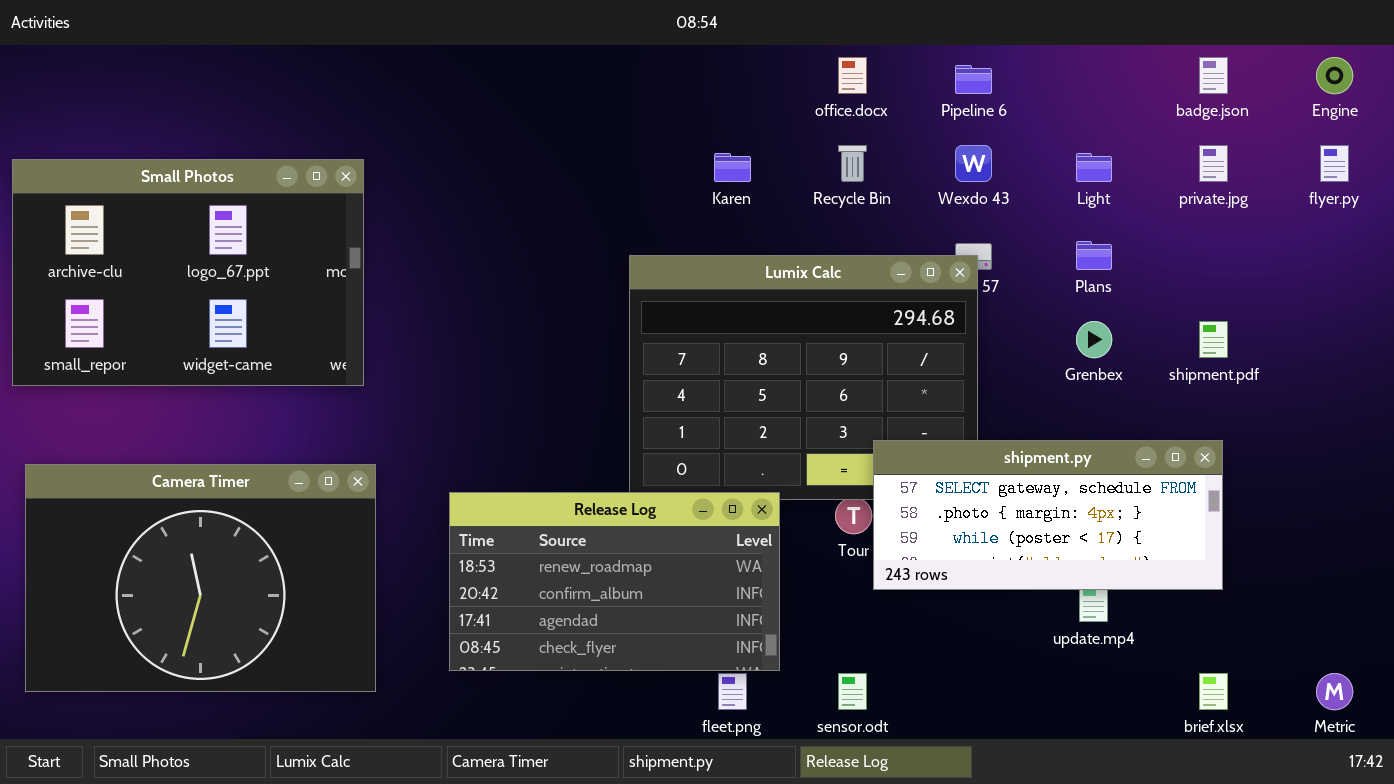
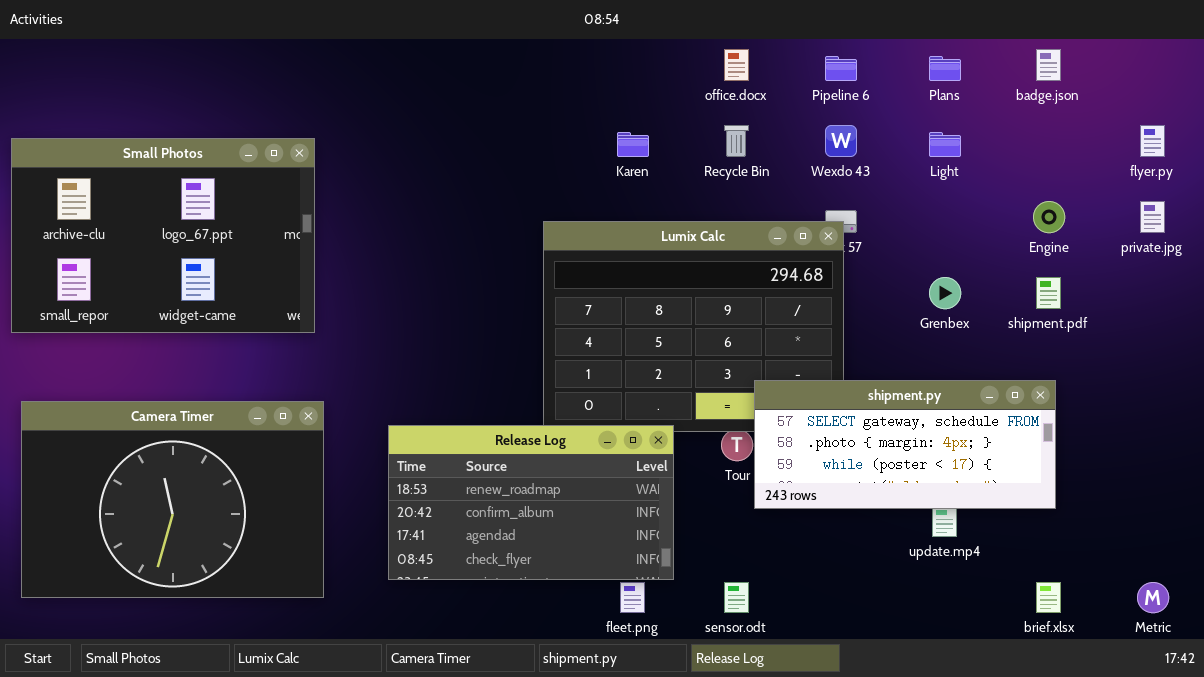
Engine: [1316,57,1353,94] -> [1033,201,1065,233], moved
private.jpg: [1199,145,1228,182] -> [1140,201,1165,233], moved
Plans: [1076,241,1112,270] -> [929,56,961,81], moved

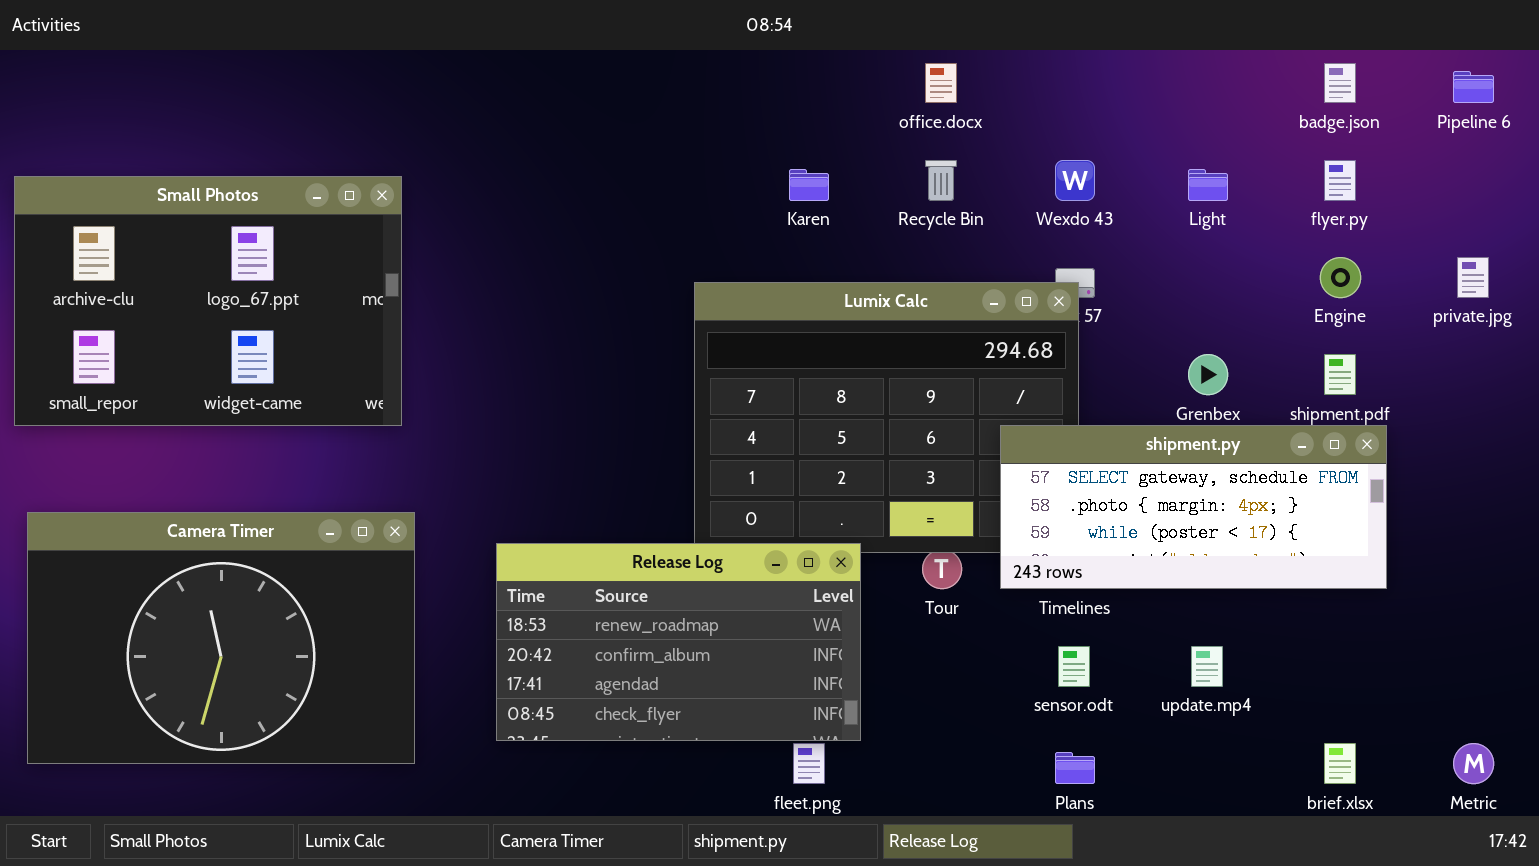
Pipeline 6: [825,56,857,81] -> [1453,71,1494,103], moved
Plans: [929,56,961,81] -> [1055,752,1095,784], moved
flyer.py: [1140,125,1165,157] -> [1324,160,1356,201], moved
shipment.py: [754,380,1056,509] -> [1000,425,1387,589], moved
sensor.odt: [724,582,749,613] -> [1058,646,1090,687], moved

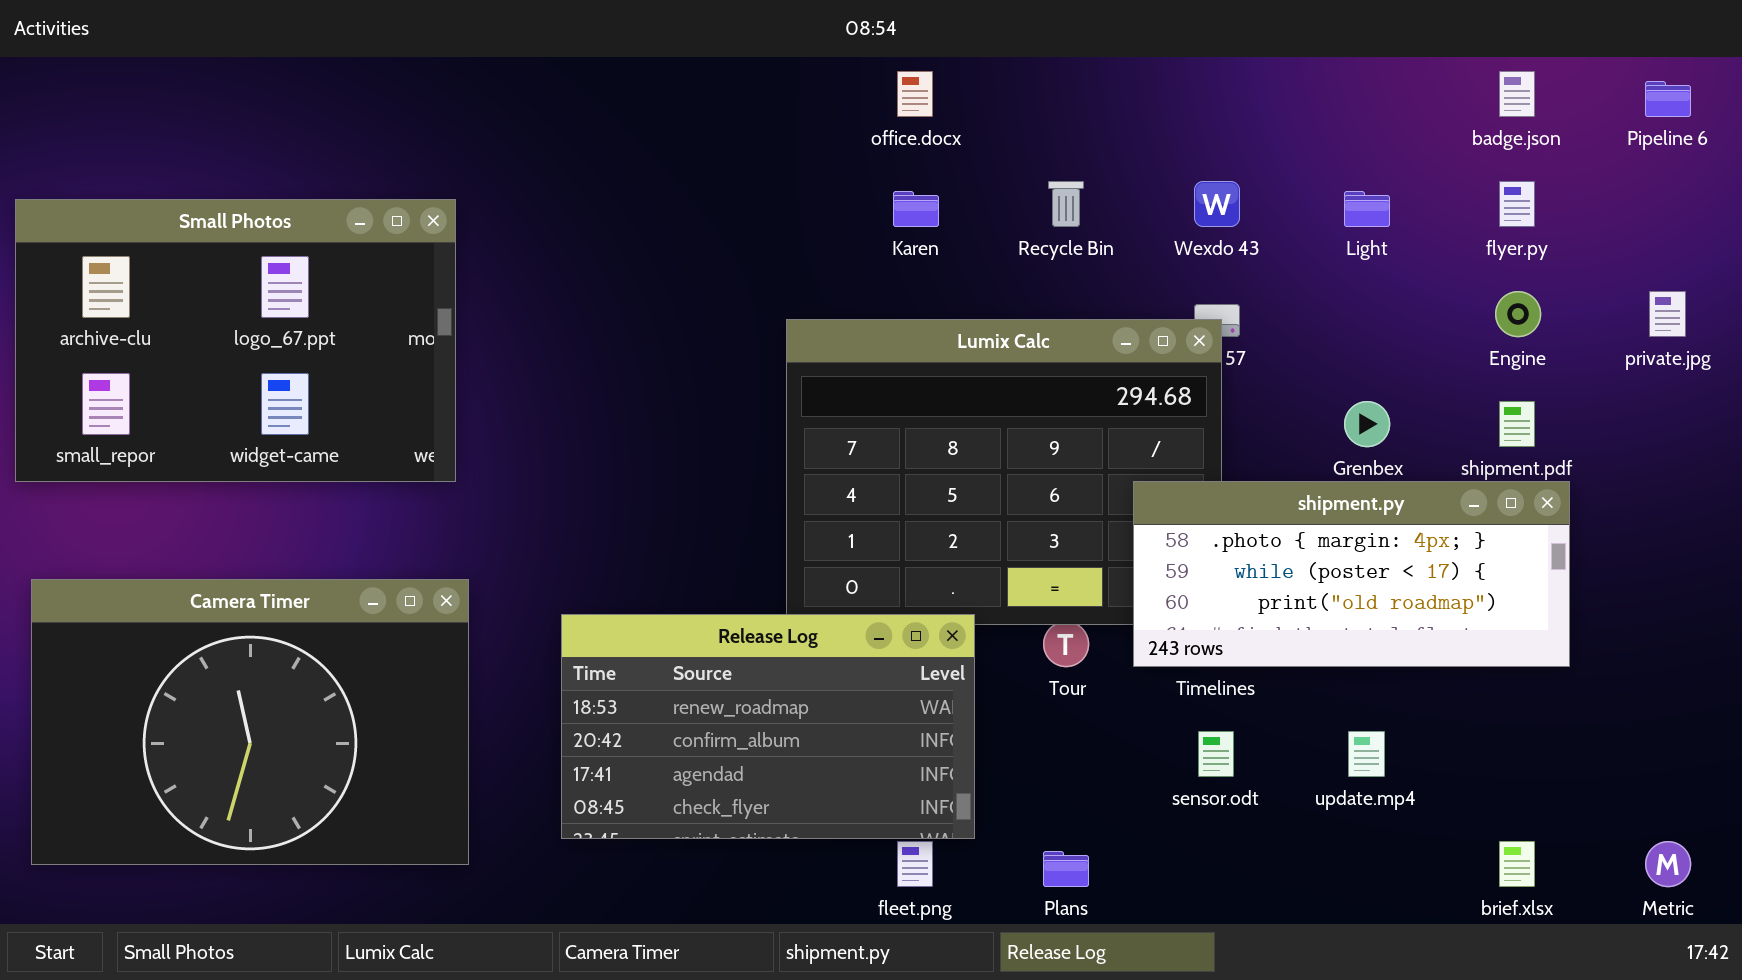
office.docx: [925,63,957,103] -> [897,71,933,117], moved
shipment.py: [1000,425,1387,589] -> [1133,481,1570,667], scrolled down 1 row
Plans: [1055,752,1095,784] -> [1043,851,1089,887], moved

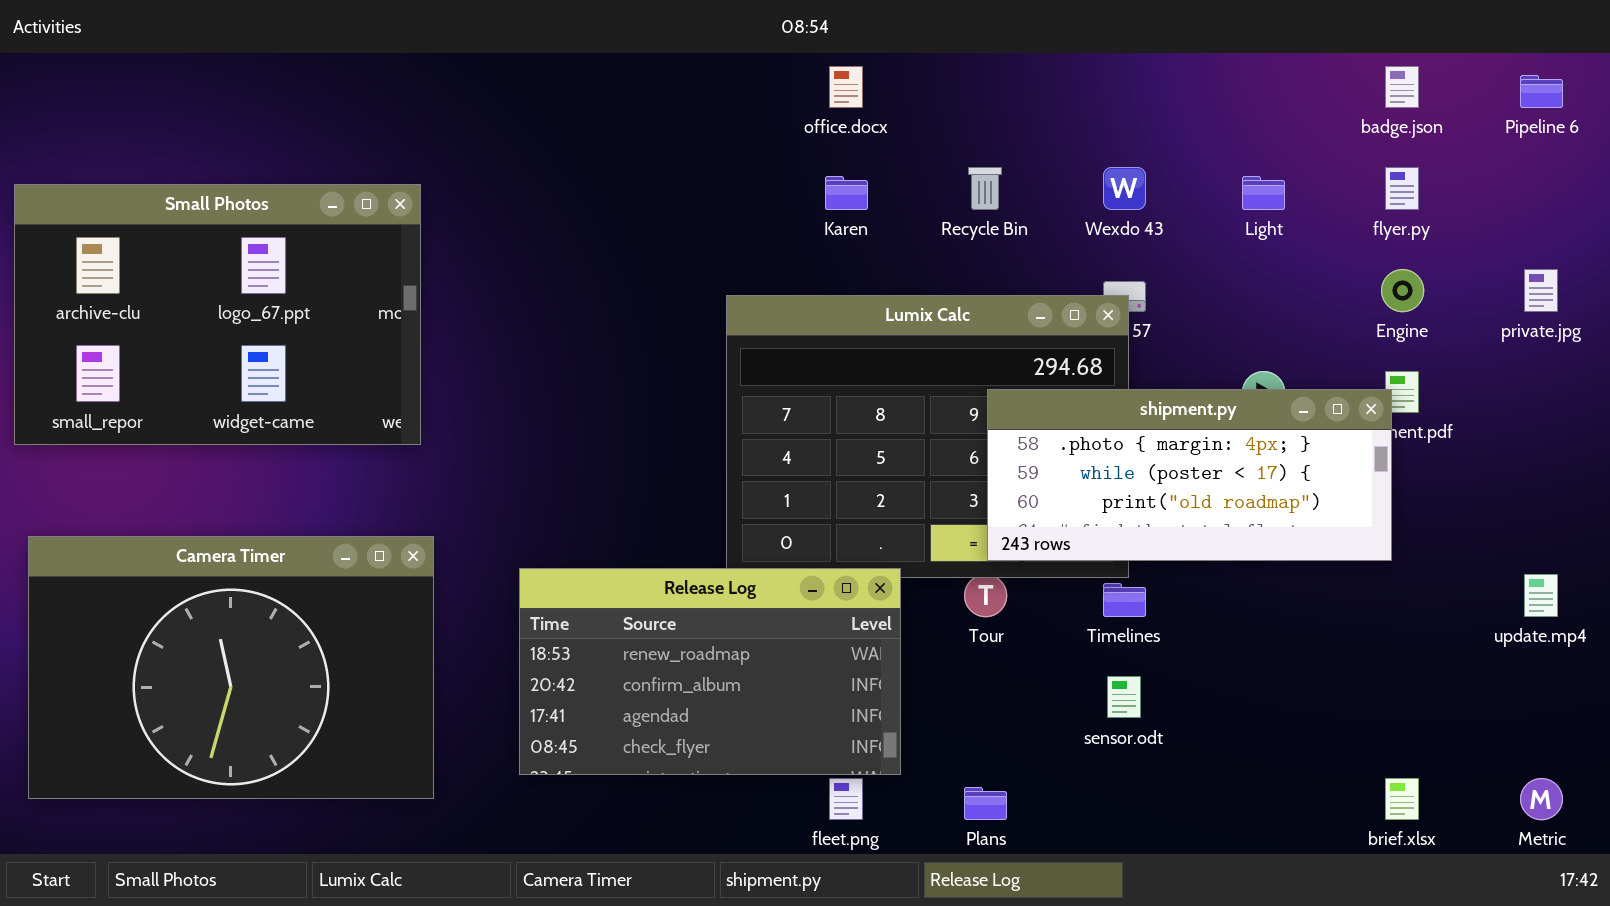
shipment.py: [1133,481,1570,667] -> [987,389,1392,561], moved
update.mp4: [1348,731,1385,777] -> [1524,574,1558,617], moved

